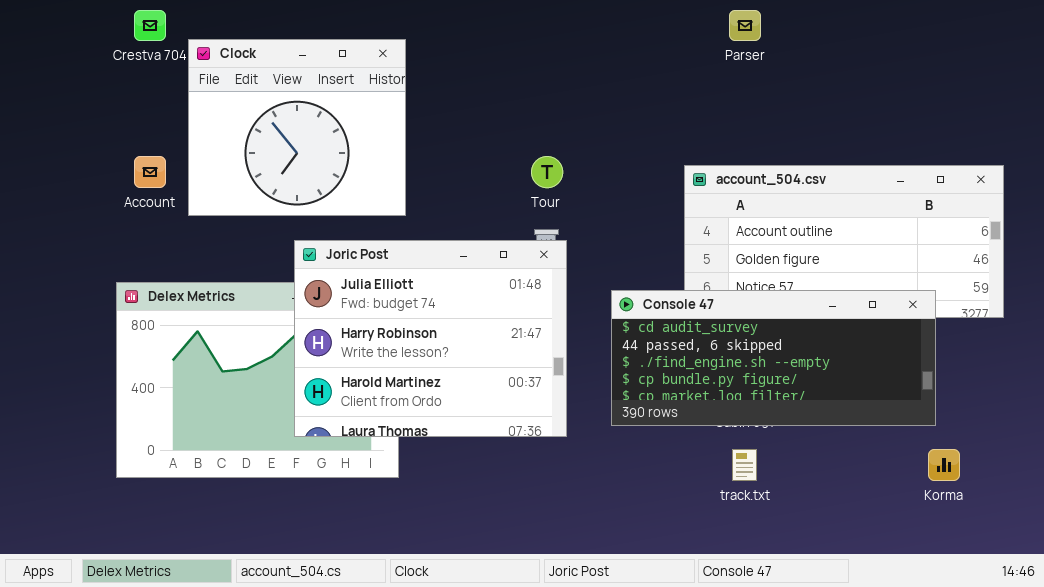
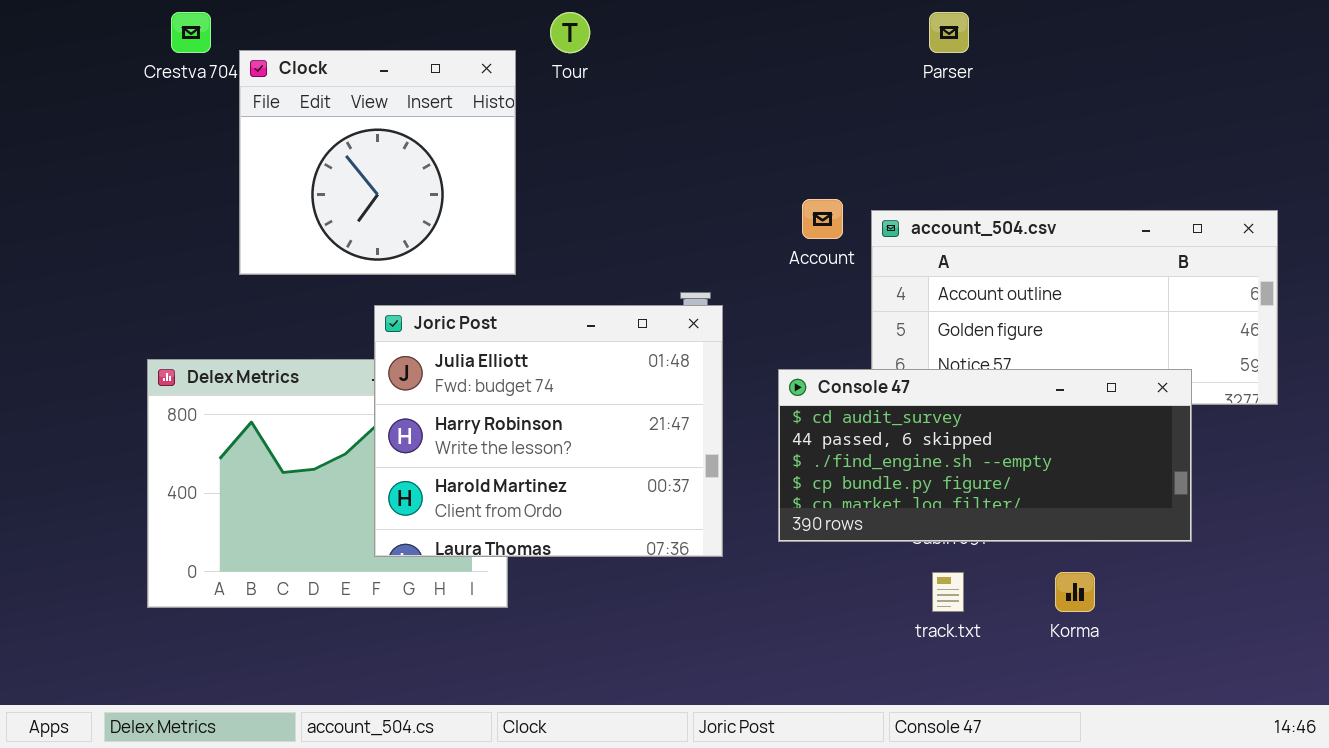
Account: [134,156,166,188] -> [802,199,843,239], moved
Tour: [531,156,563,188] -> [550,12,590,53], moved
Korma: [928,449,960,481] -> [1055,572,1095,612], moved

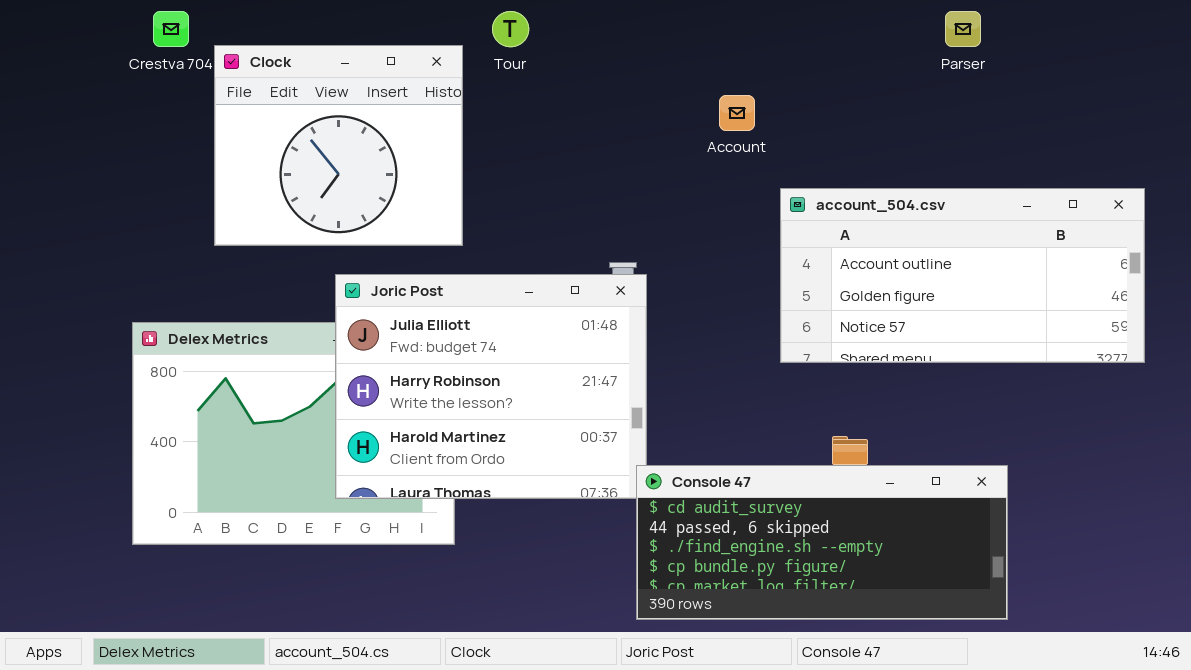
Parser: [929,12,969,53] -> [945,11,981,47], moved
Account: [802,199,843,239] -> [719,95,755,131], moved
Console 47: [778,369,1192,542] -> [636,465,1008,620], moved

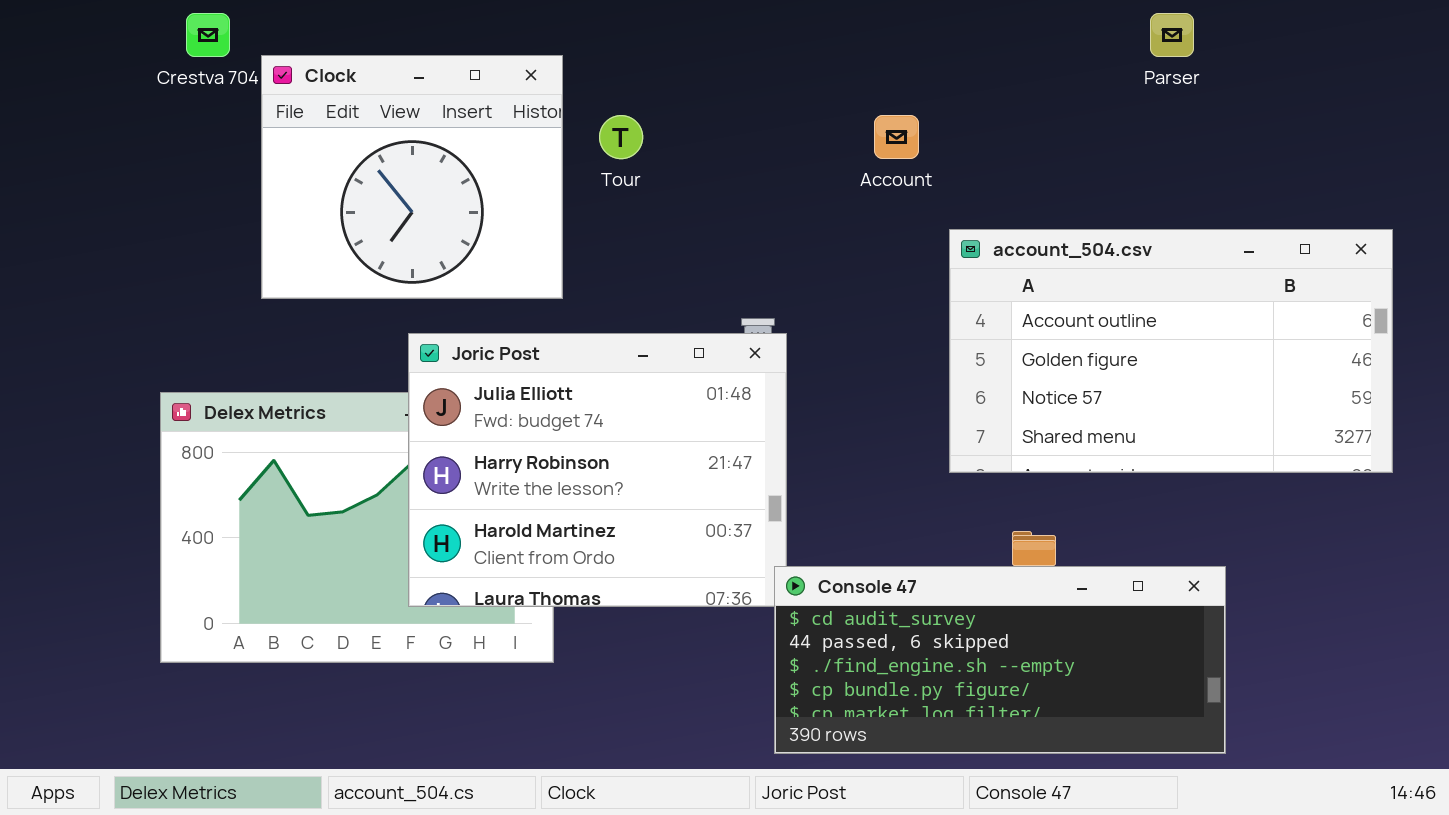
Tour: [492,11,529,47] -> [599,115,643,159], moved
account_504.csv: [780,188,1145,363] -> [949,229,1393,473], resized

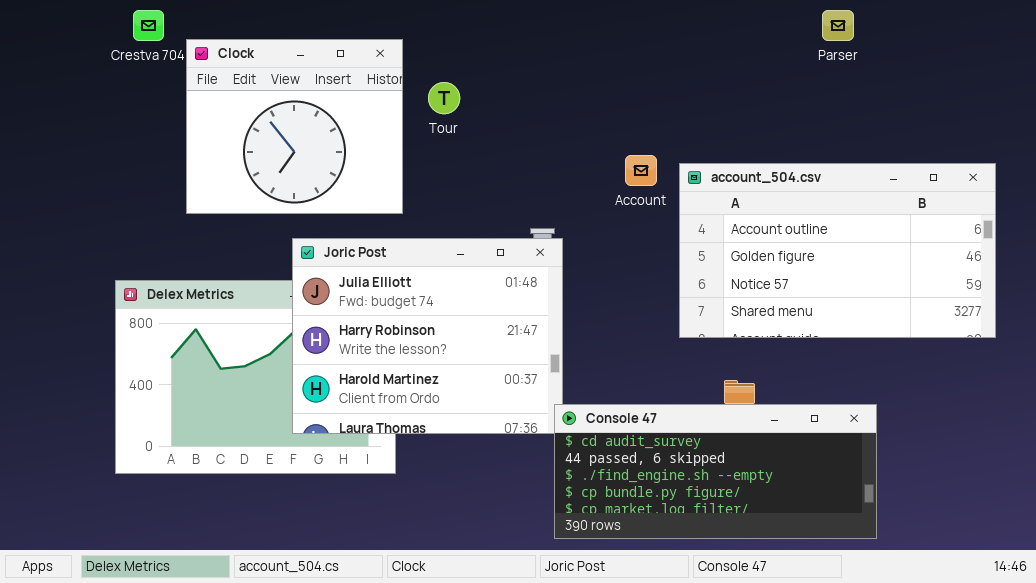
Account: [874,115,919,159] -> [625,155,657,186], moved

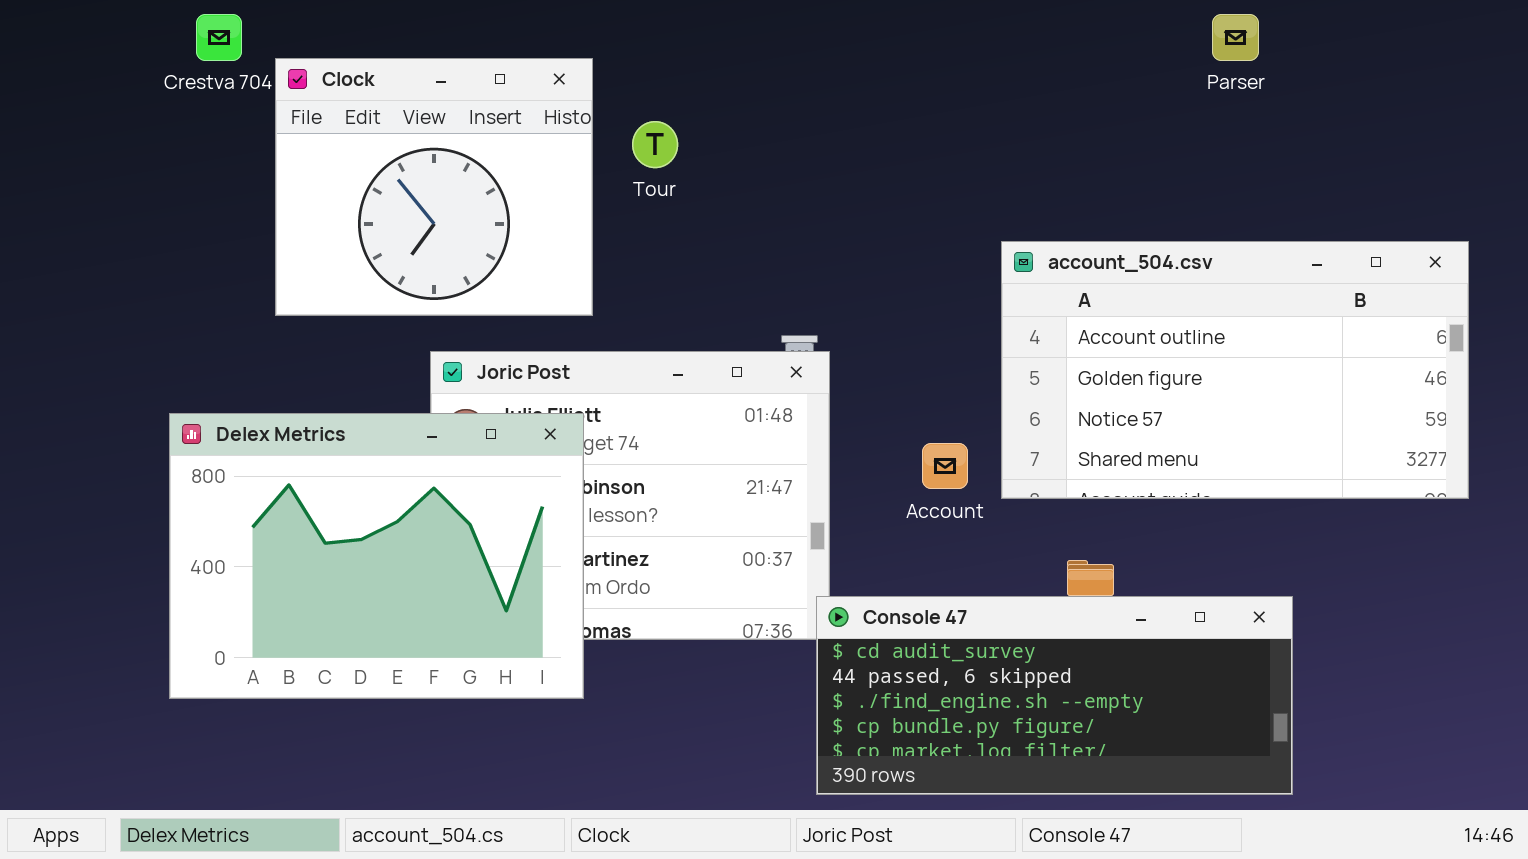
Account: [625,155,657,186] -> [922,443,968,489], moved
Delex Metrics: [115,280,396,474] -> [169,413,584,699], raised

